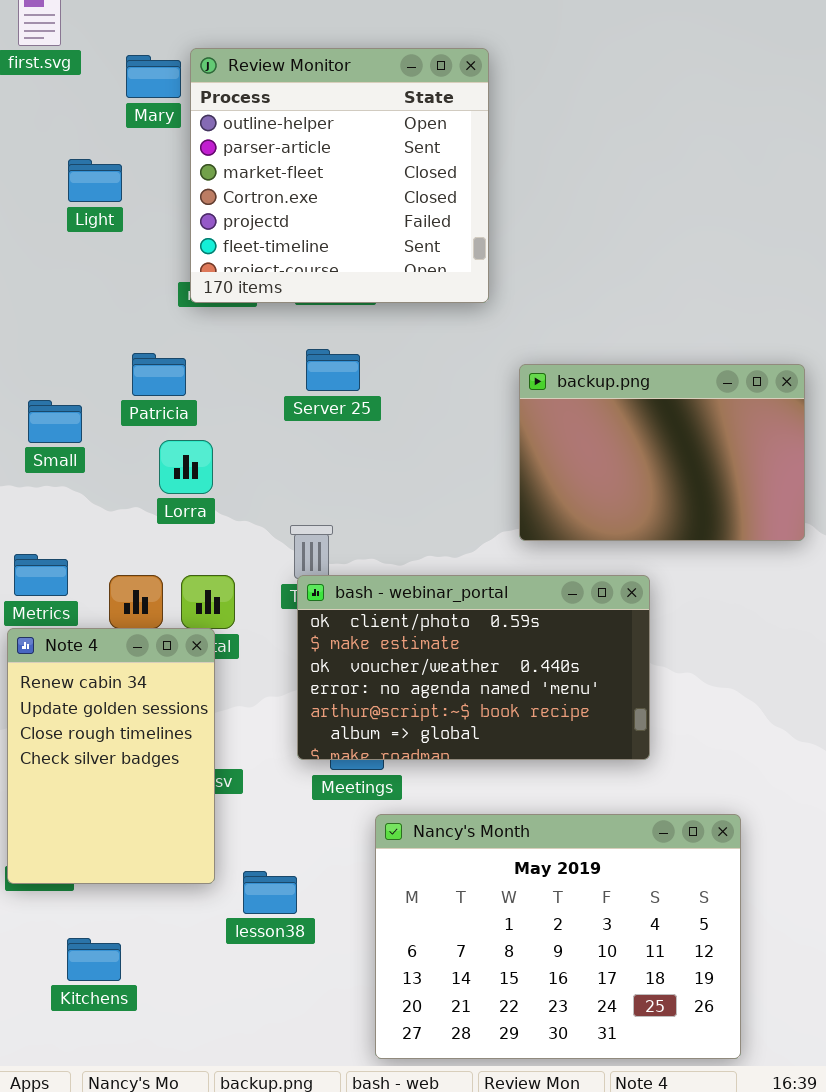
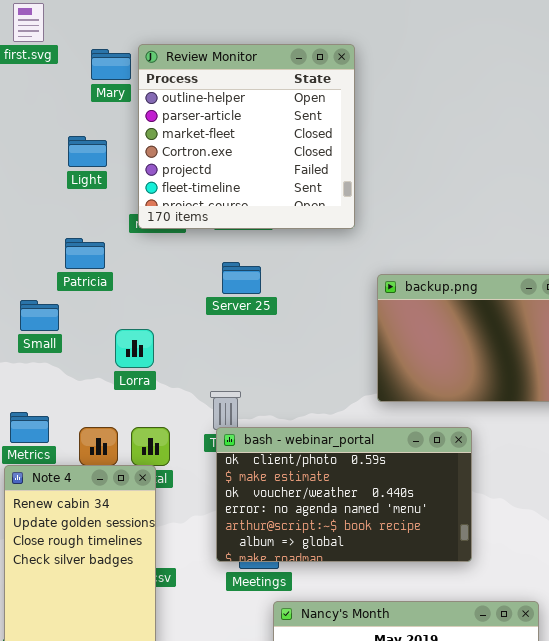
Light: [68,159,122,202] -> [68,136,107,167], moved
Patricia: [132,353,186,396] -> [65,238,105,269], moved

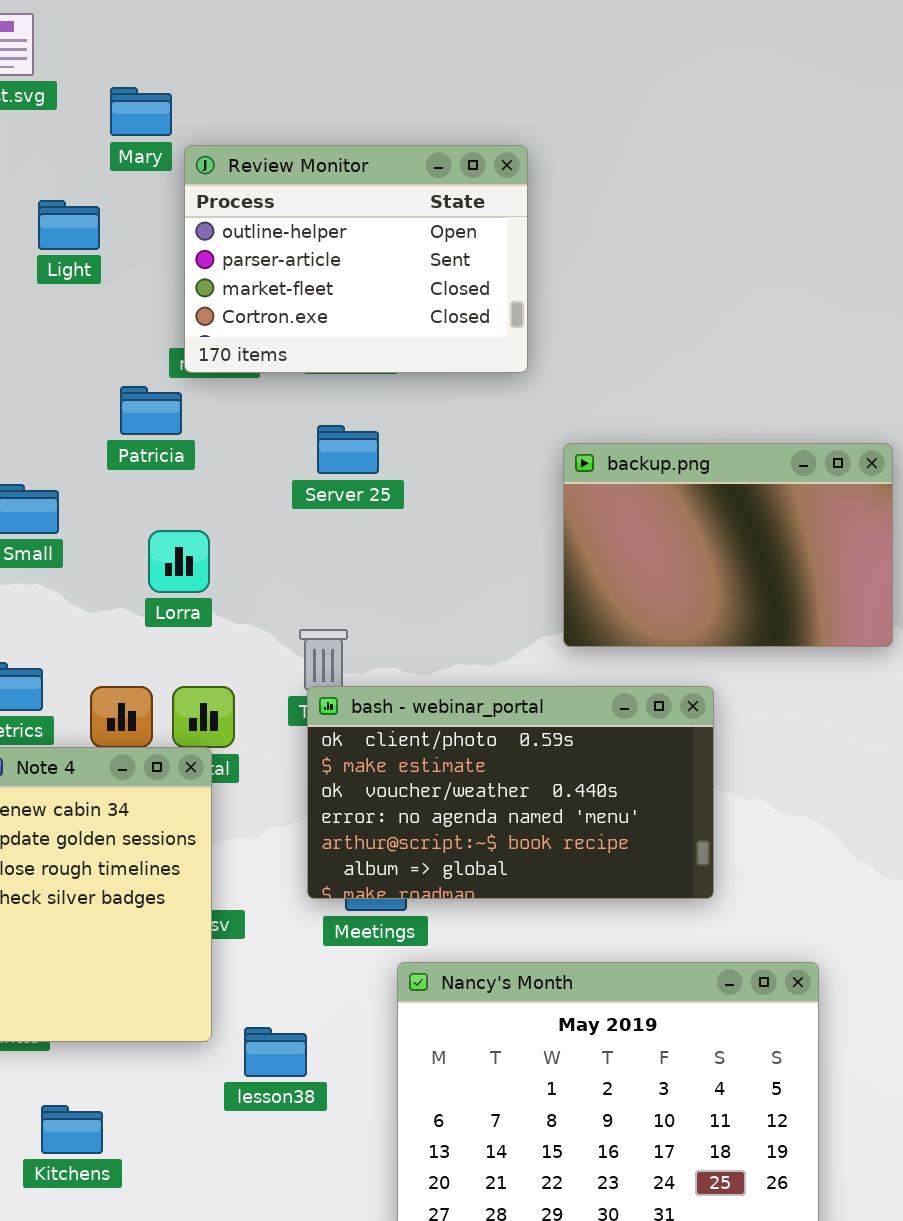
Review Monitor: [138,44,355,229] -> [184,145,528,373], resized
Light: [68,136,107,167] -> [38,200,100,250], moved
Patricia: [65,238,105,269] -> [120,386,182,435], moved

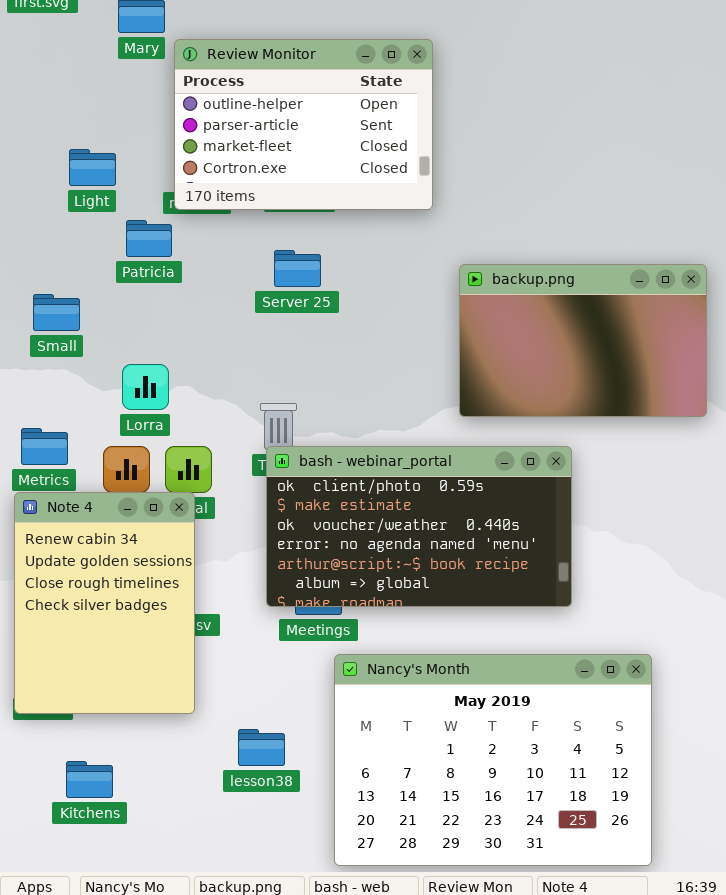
Light: [38,200,100,250] -> [69,149,116,186], moved
Lorra: [148,530,210,593] -> [122,364,169,410], moved
lesson38: [244,1027,307,1077] -> [238,729,285,766], moved

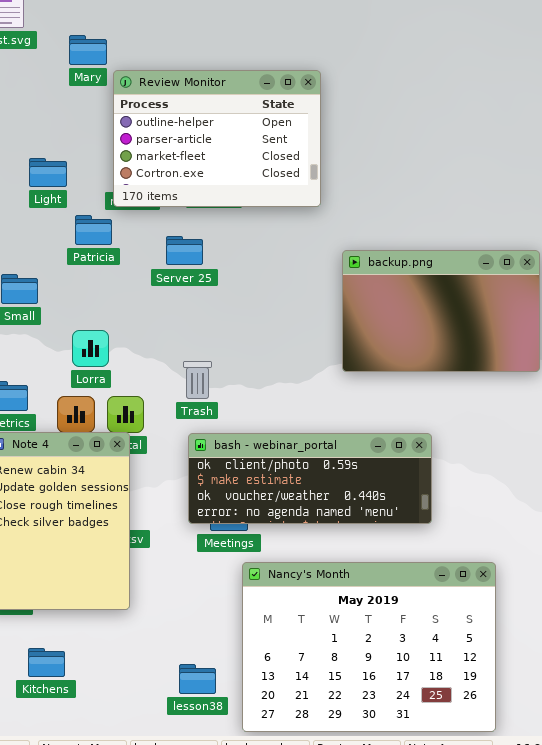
Server 25: [274,250,321,287] -> [166,236,203,265], moved
bash - webinar_portal: [266,446,572,607] -> [188,433,432,524], resized
lesson38: [238,729,285,766] -> [179,664,216,694], moved

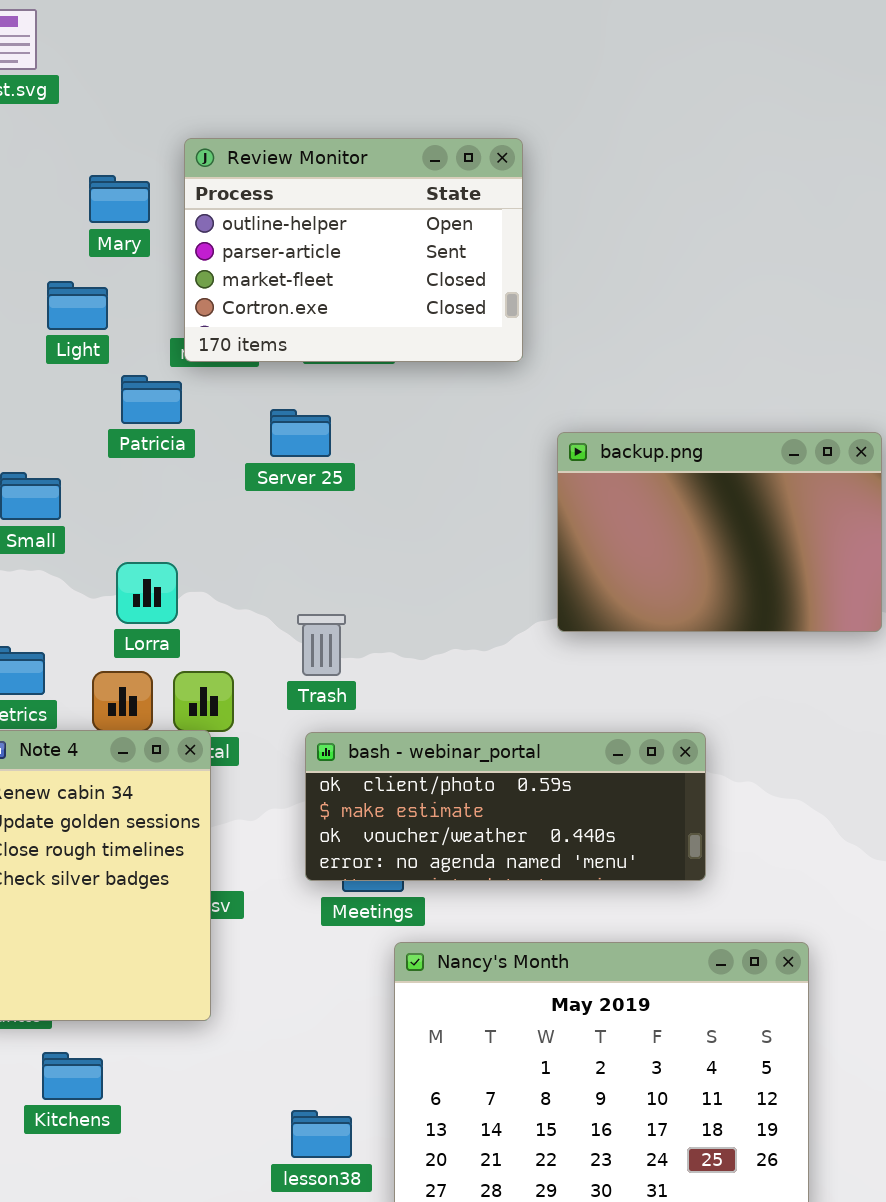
Mary: [69,35,107,65] -> [89,175,150,223], moved
Kitchens: [28,648,65,677] -> [42,1052,103,1100], moved

